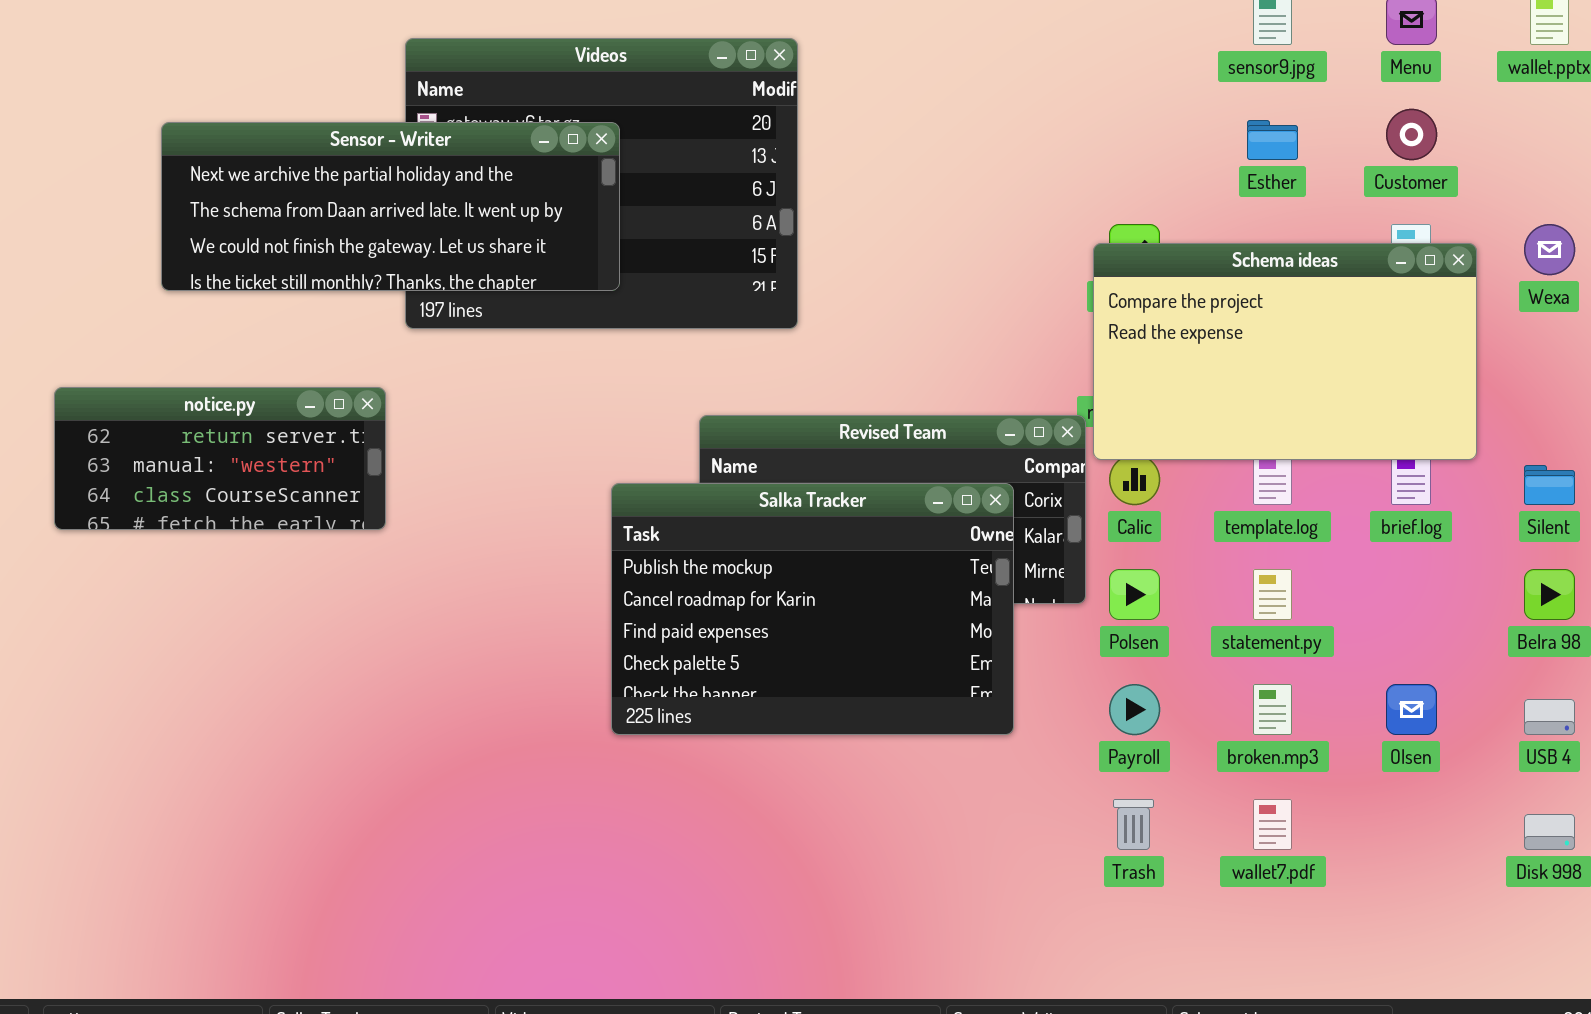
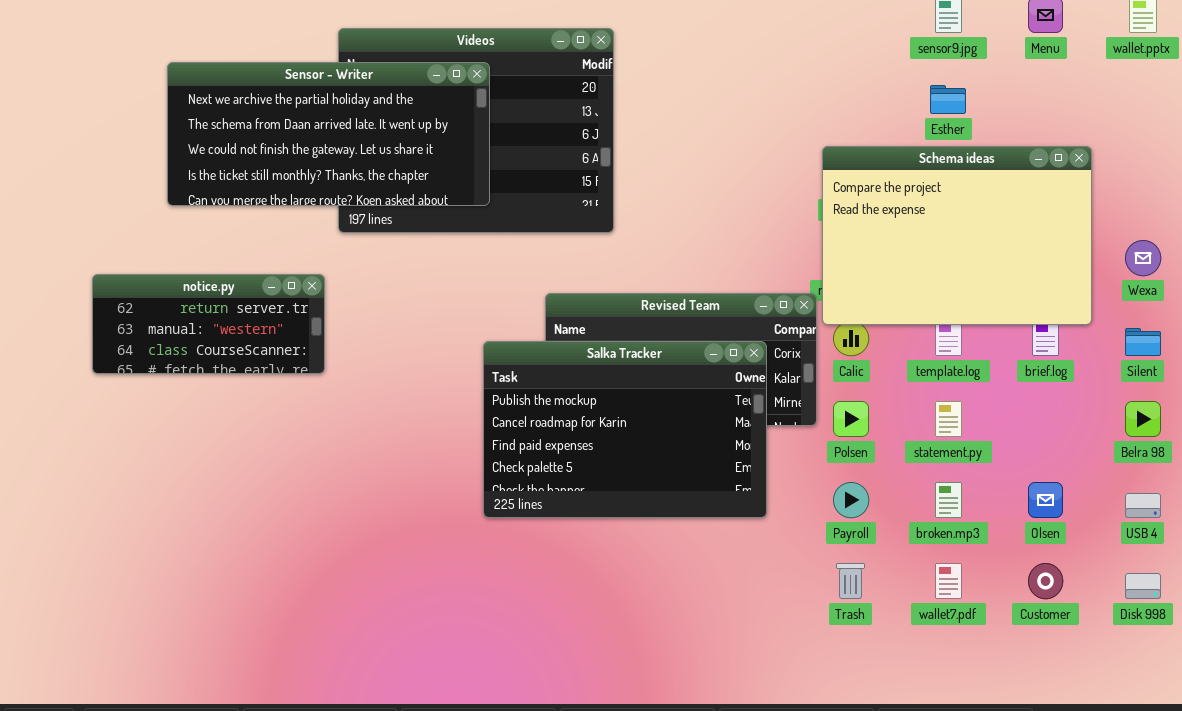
Customer: [1386,109,1437,160] -> [1028,563,1063,599], moved
Sensor - Writer: [161,122,620,291] -> [167,62,490,206], resized
Wexa: [1524,224,1575,275] -> [1125,240,1161,276], moved
Schema ideas: [1093,243,1477,460] -> [822,146,1092,325], resized

